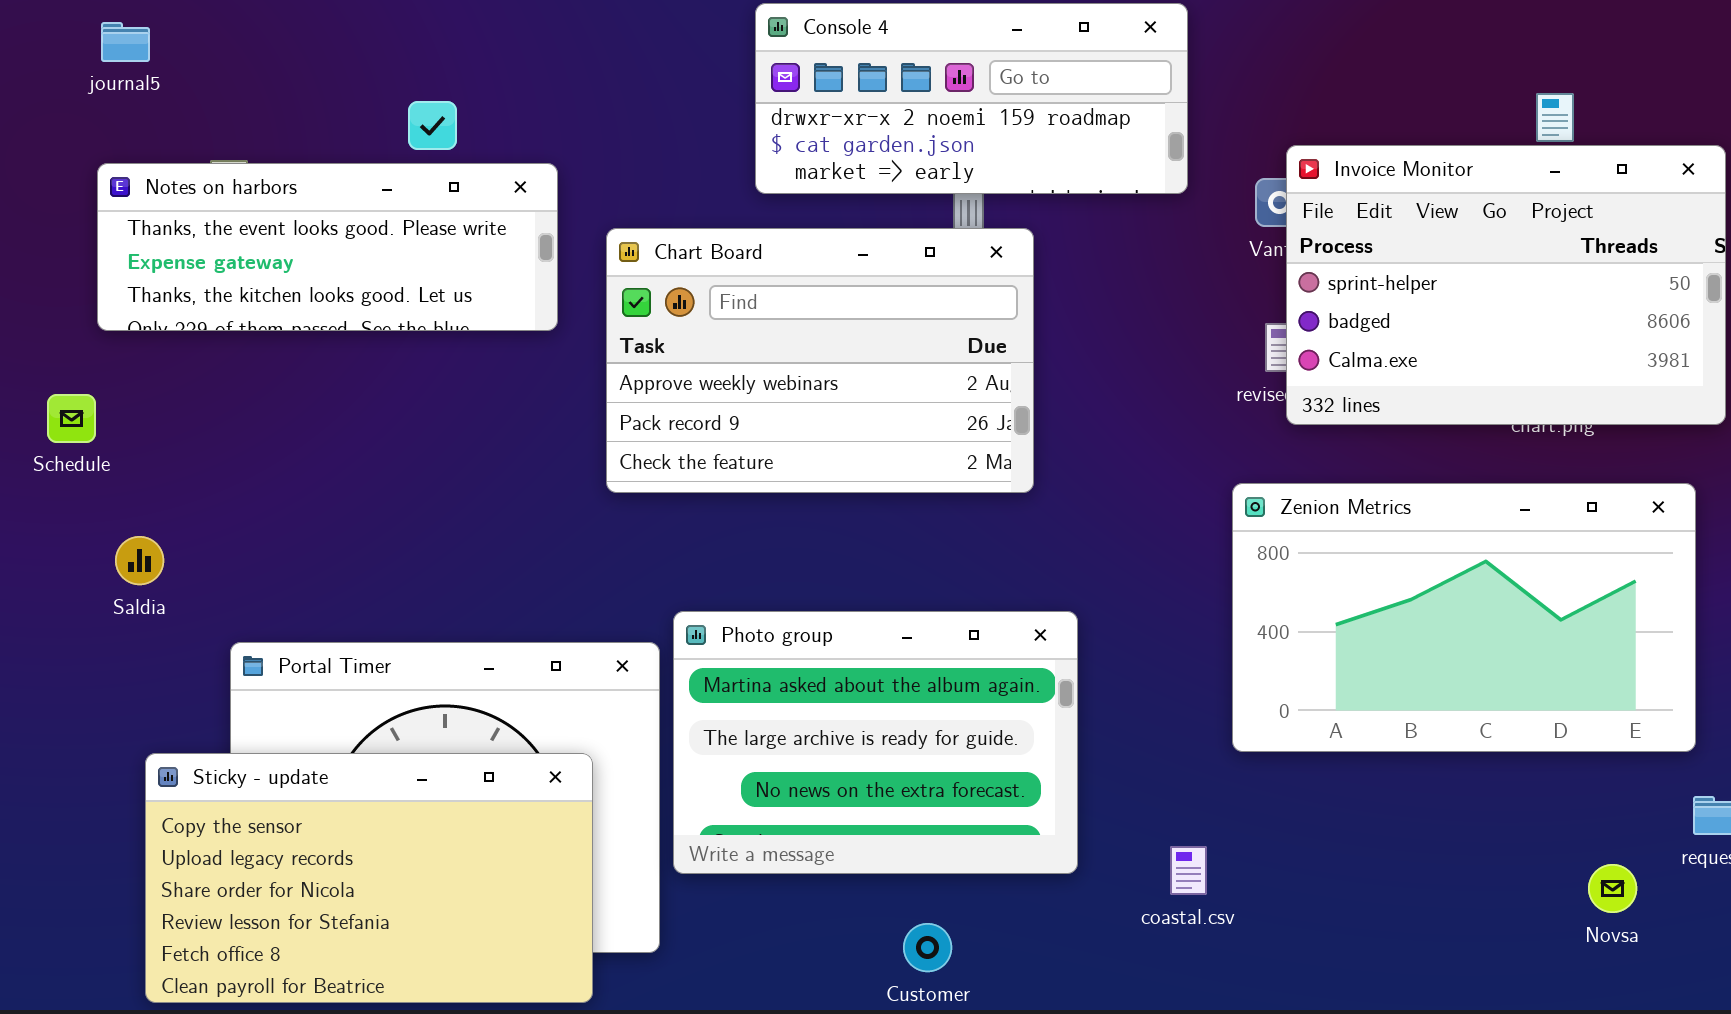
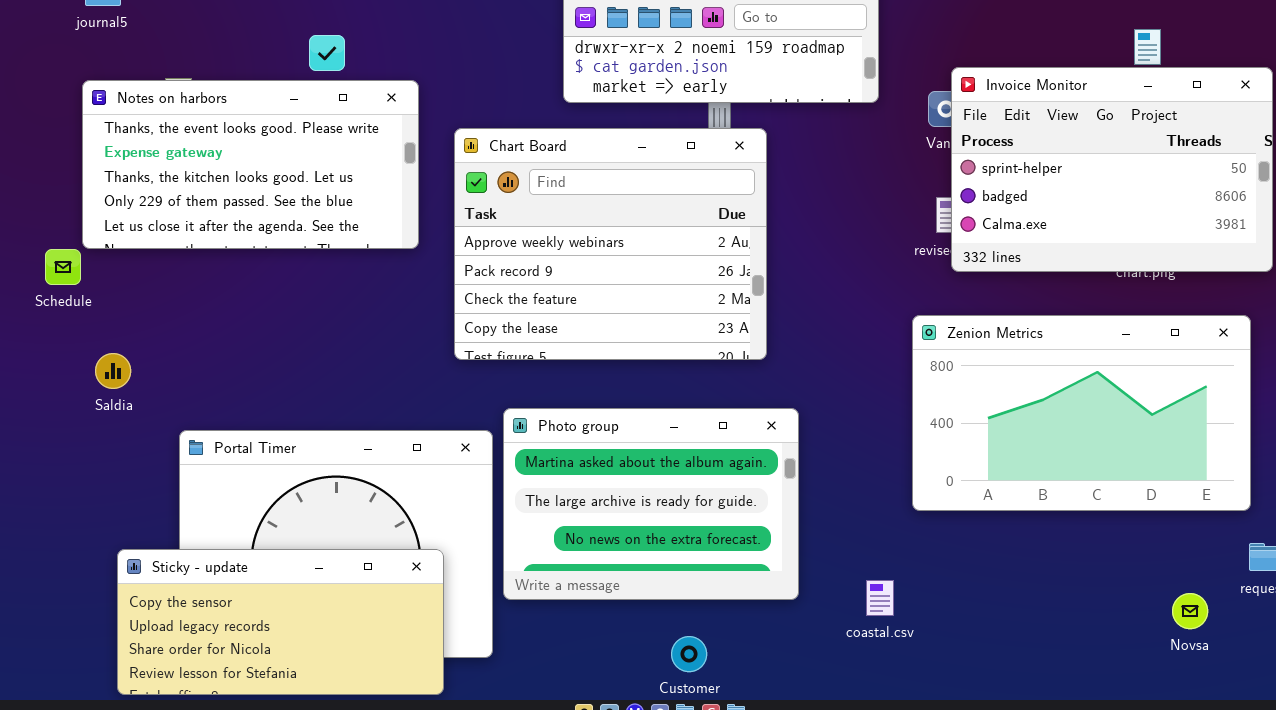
Notes on harbors: [97,163,558,331] -> [82,80,419,249], resized
Chart Board: [606,228,1034,493] -> [454,128,767,360], resized
Sticky - update: [145,753,593,1003] -> [117,549,444,695], resized

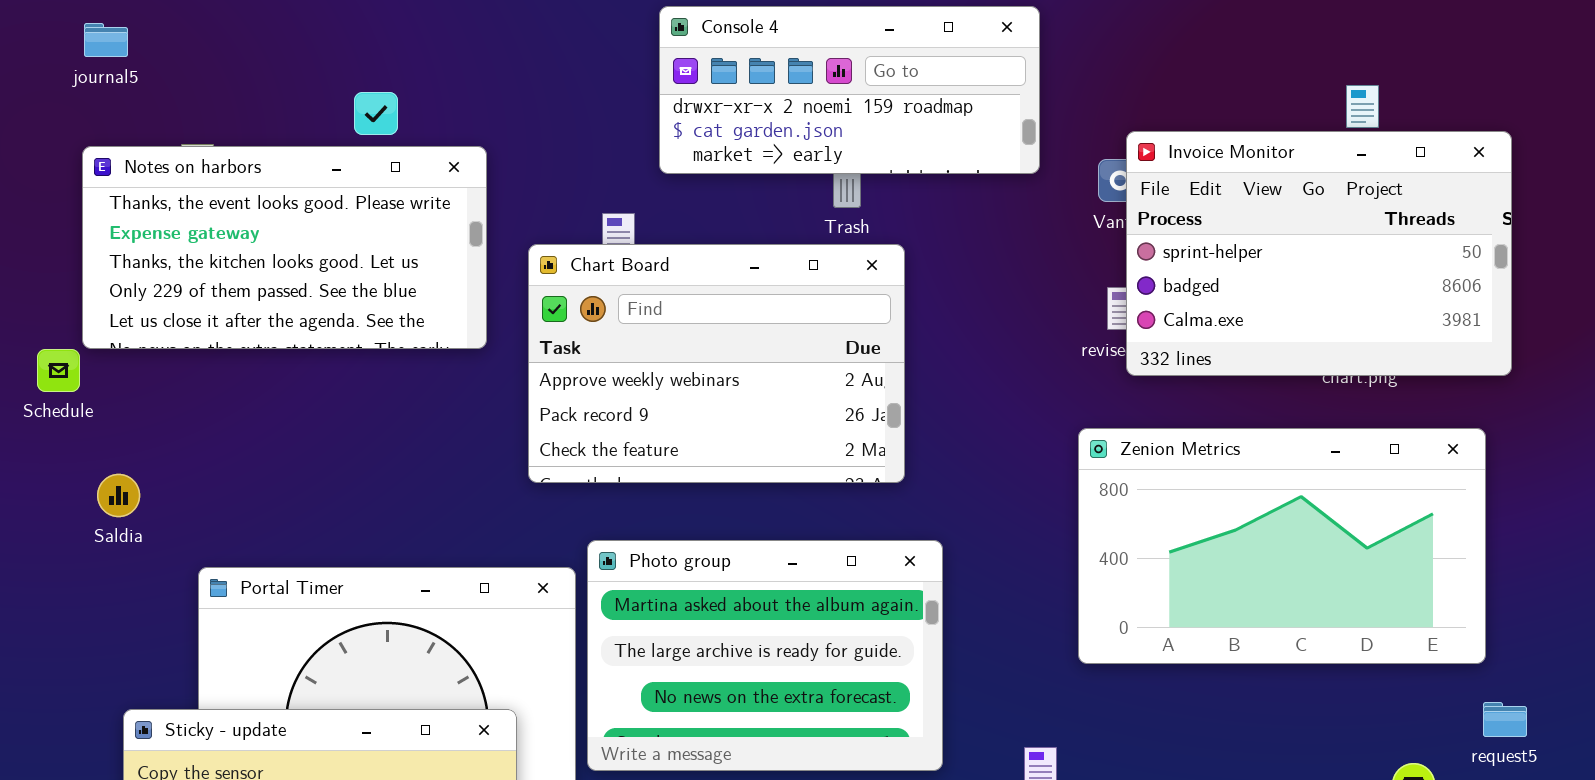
Chart Board: [454,128,767,360] -> [528,244,905,483], resized

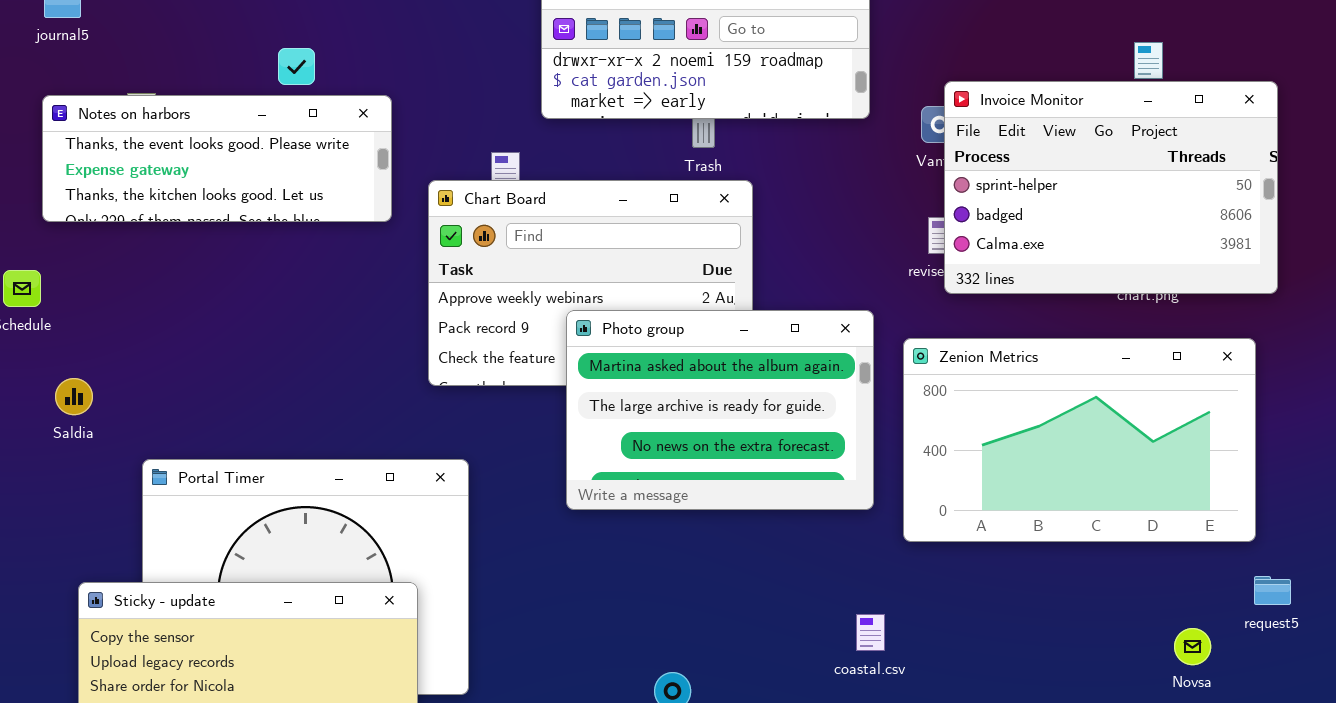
Notes on harbors: [82,146,487,349] -> [42,95,392,222], resized
Photo group: [587,540,943,771] -> [566,310,874,510], moved

